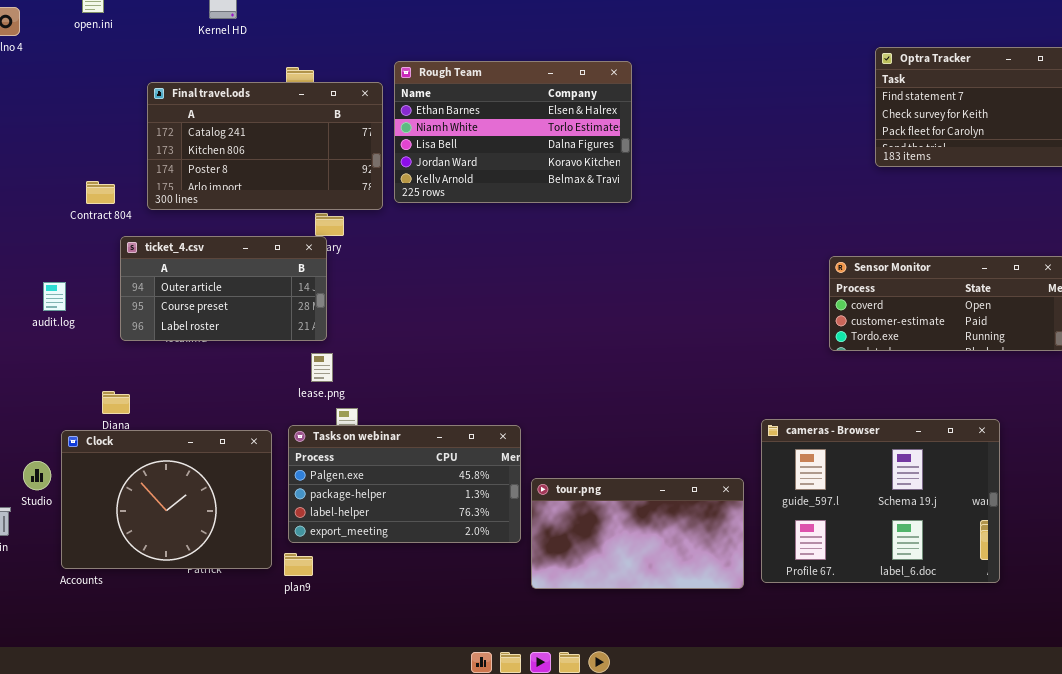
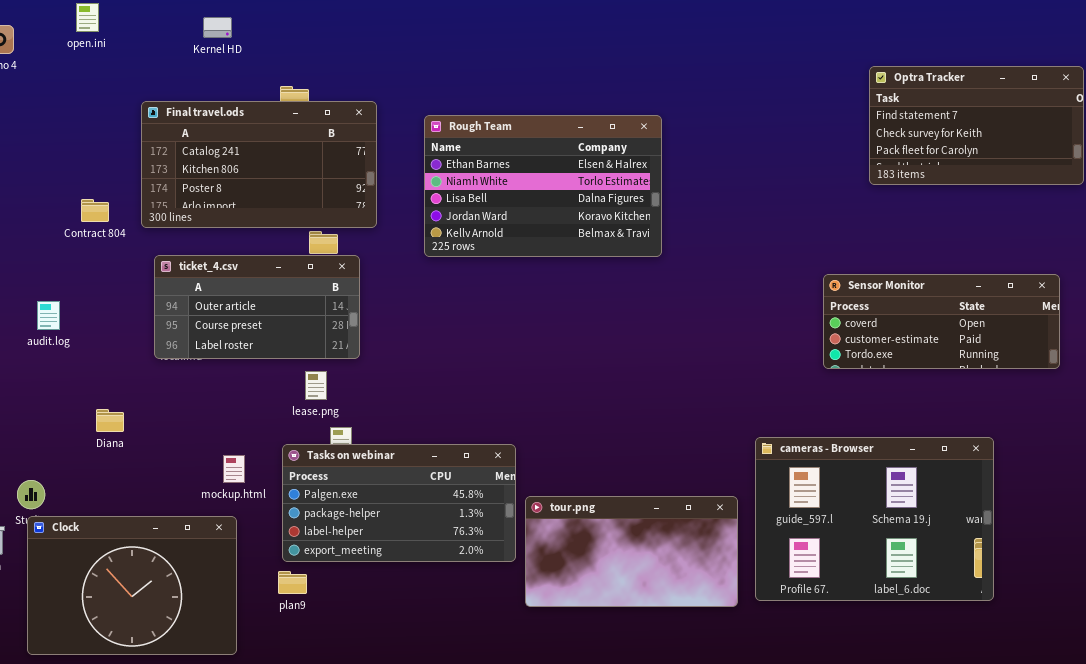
Rough Team: [394,61,632,203] -> [424,115,662,257], moved
ticket_4.csv: [120,236,327,341] -> [154,255,360,359], moved
Clock: [61,430,272,569] -> [27,516,237,655], moved

